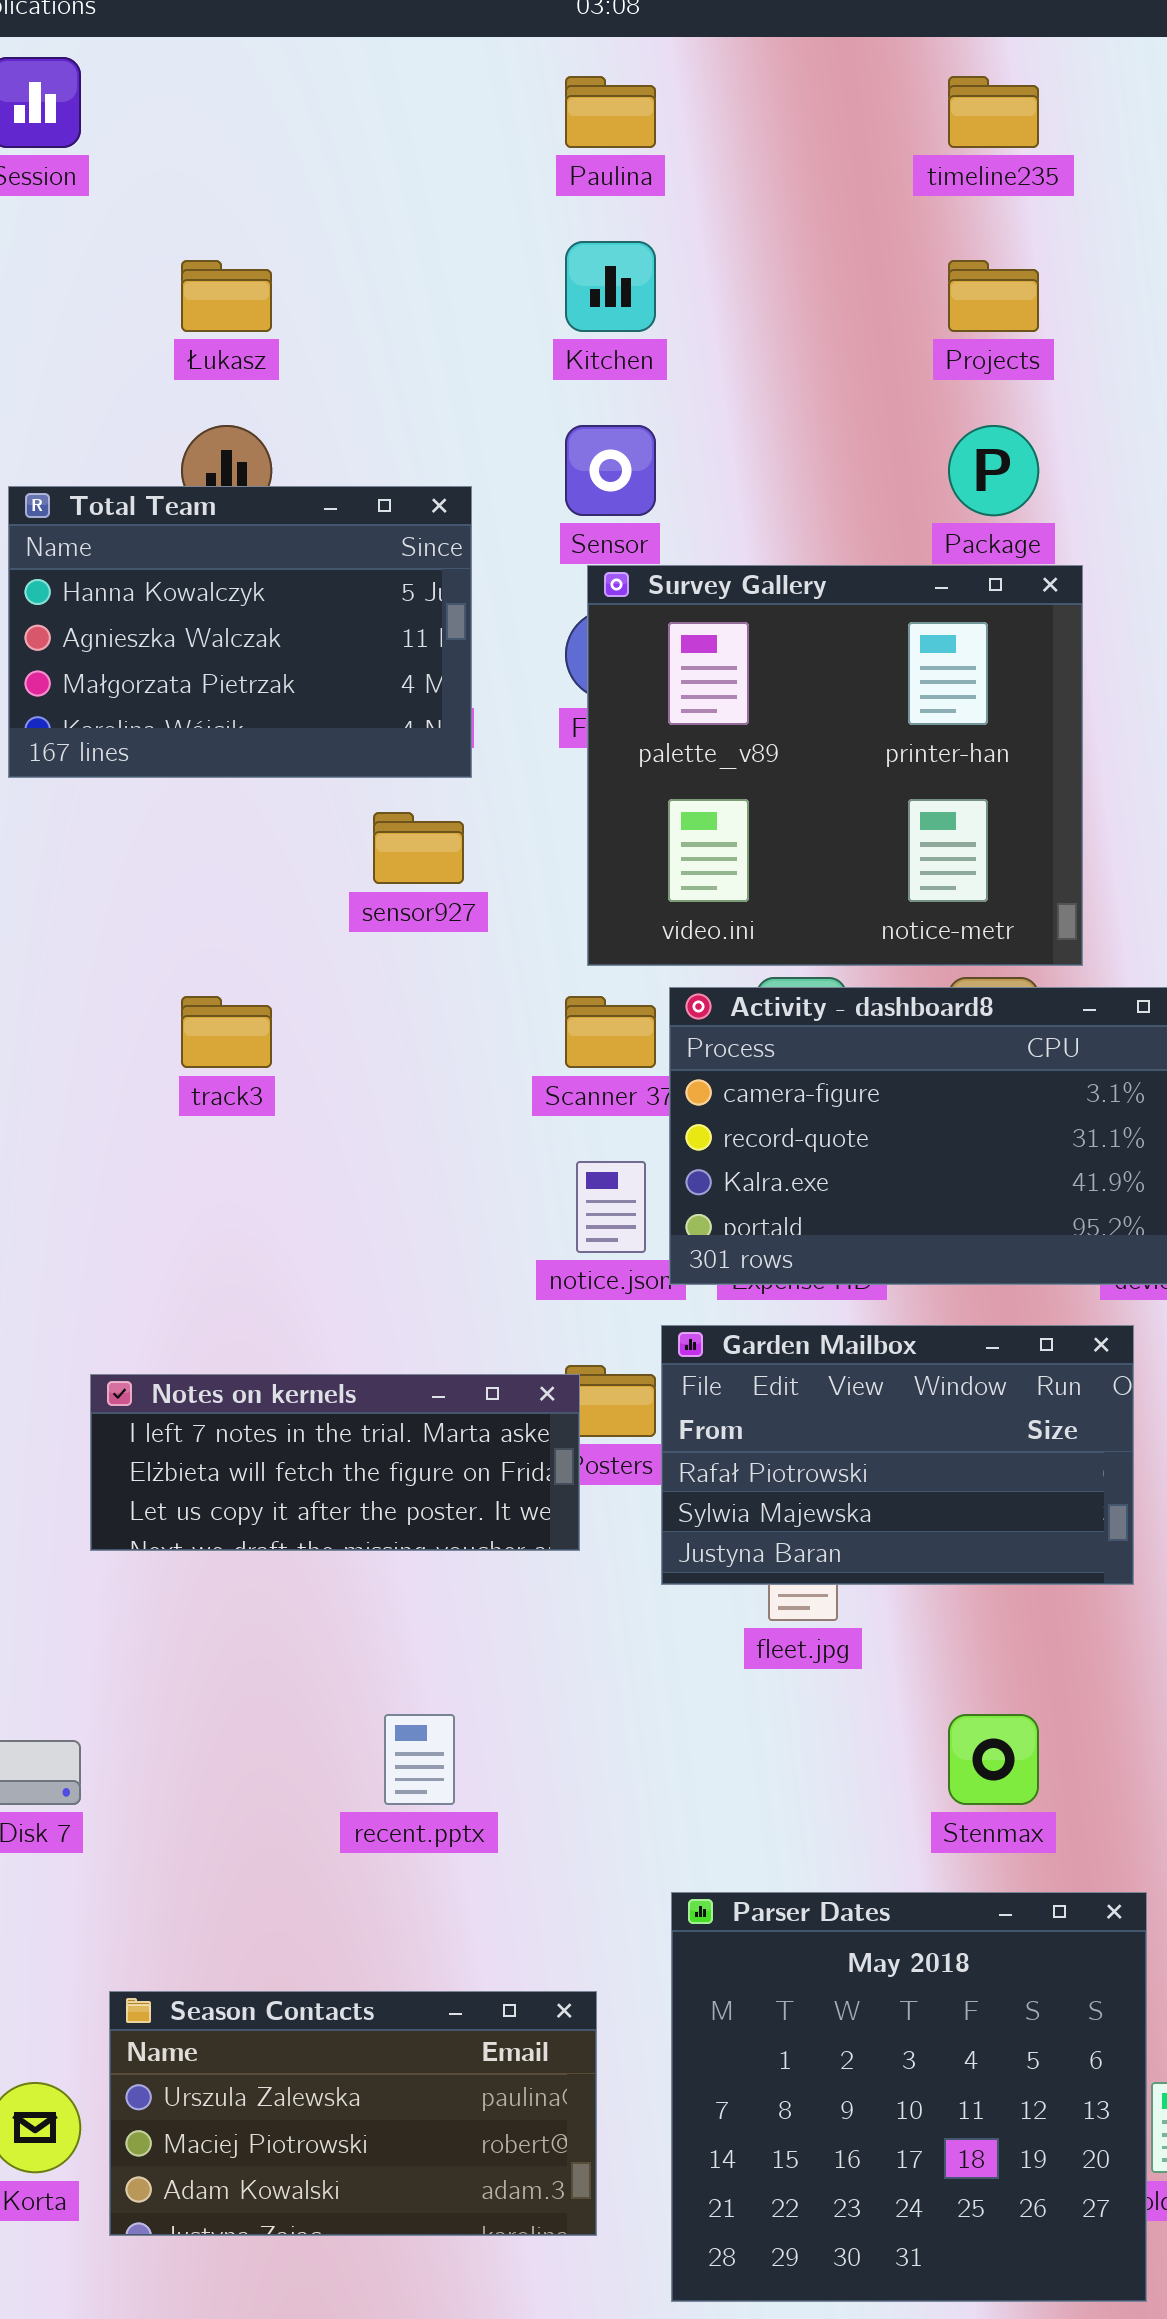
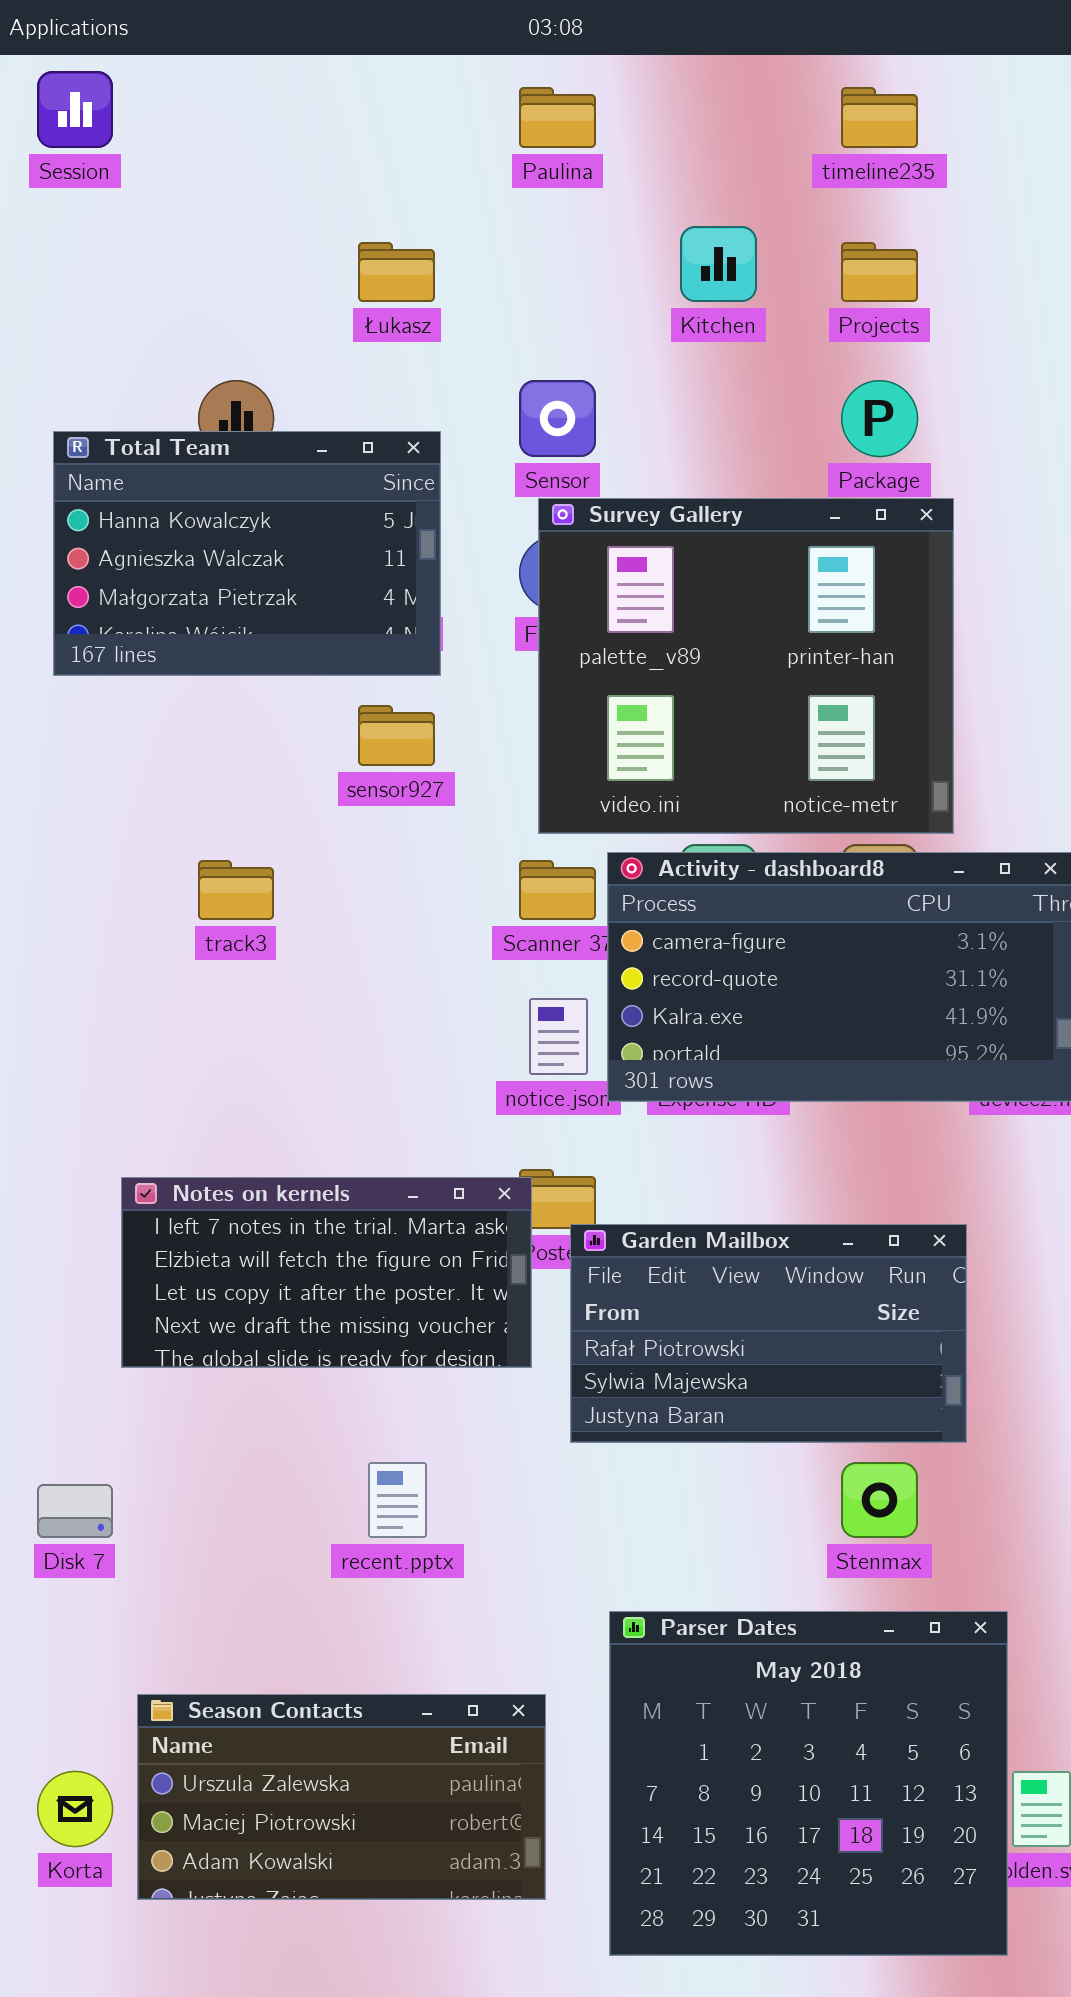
Kitchen: [565,241,656,332] -> [680,226,757,302], moved
Łukasz: [181,260,272,332] -> [358,242,435,302], moved
Garden Mailbox: [661,1325,1134,1585] -> [570,1224,967,1443], moved
Notes on kernels: [90,1374,580,1551] -> [121,1177,532,1368], resized

